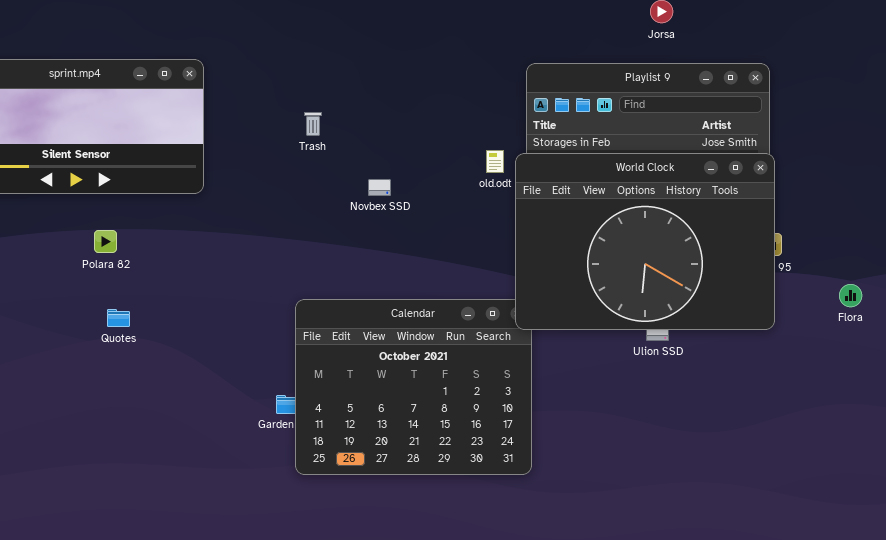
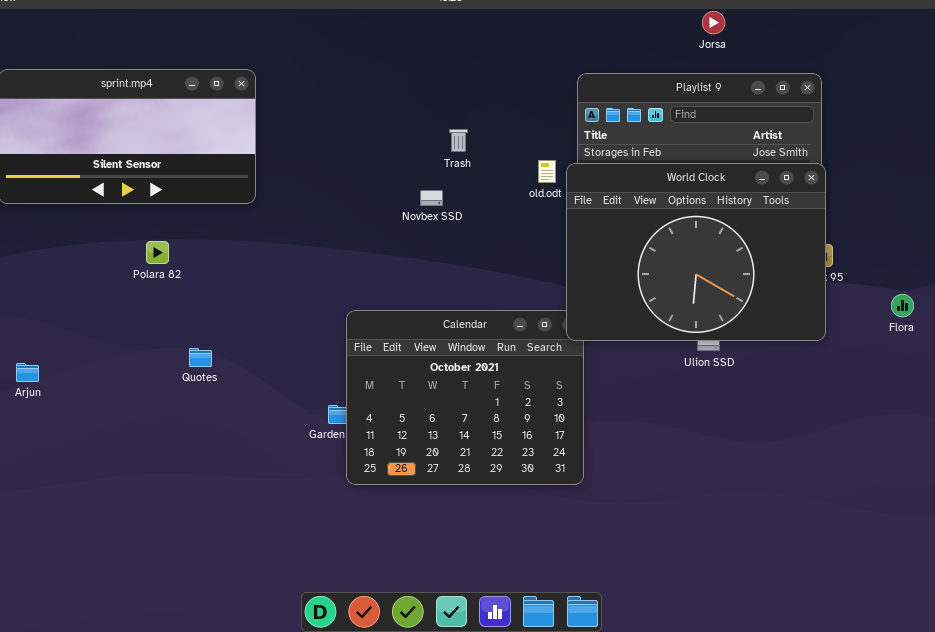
Trash: [304,112,322,136] -> [449,129,468,152], moved
Quotes: [107,309,130,327] -> [189,348,212,367], moved

